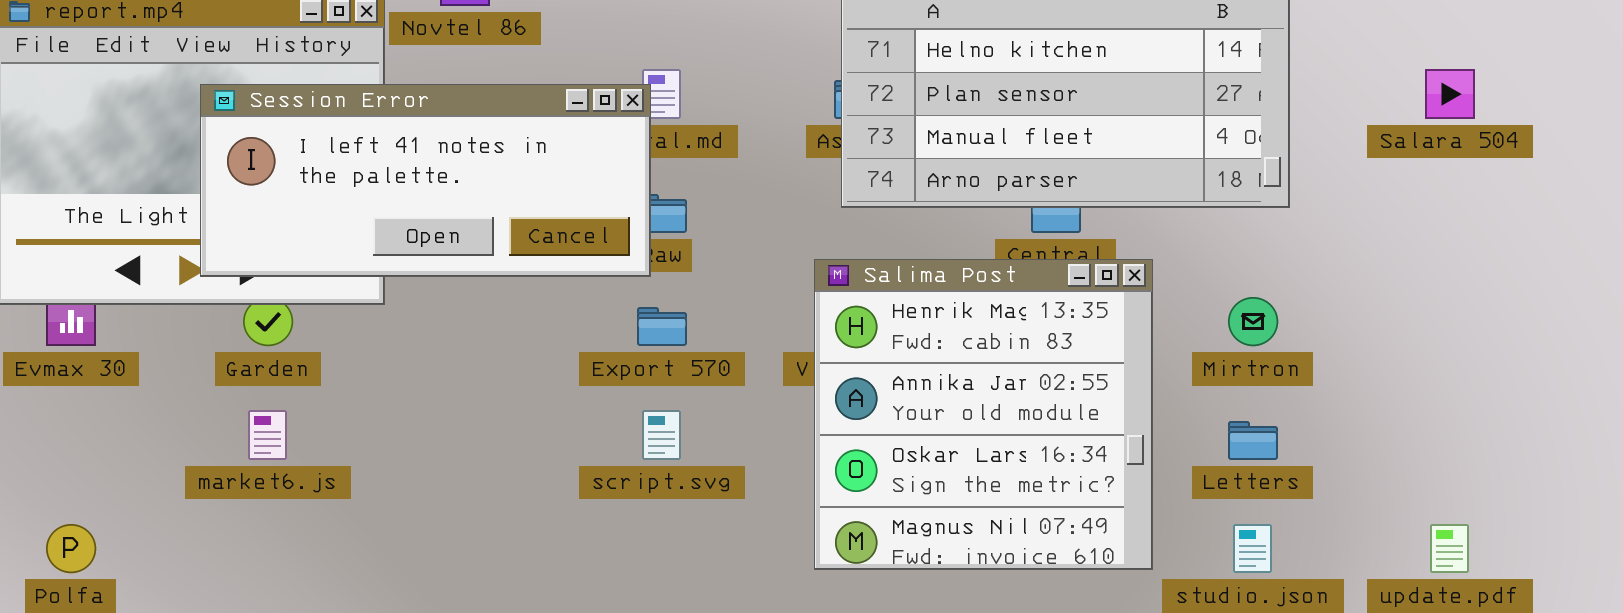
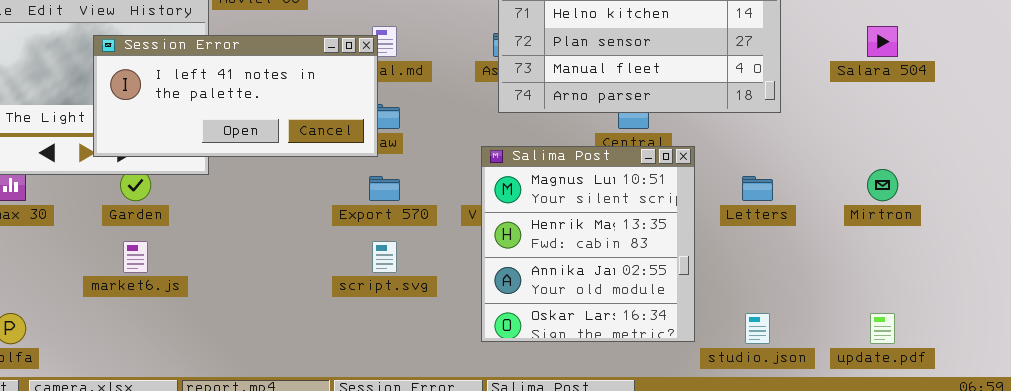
Salima Post: [814,259,1153,570] -> [481,146,695,342], scrolled up 1 row
Mirtron: [1228,297,1278,346] -> [867,169,898,201], moved
Letters: [1228,421,1278,460] -> [742,176,773,201], moved

